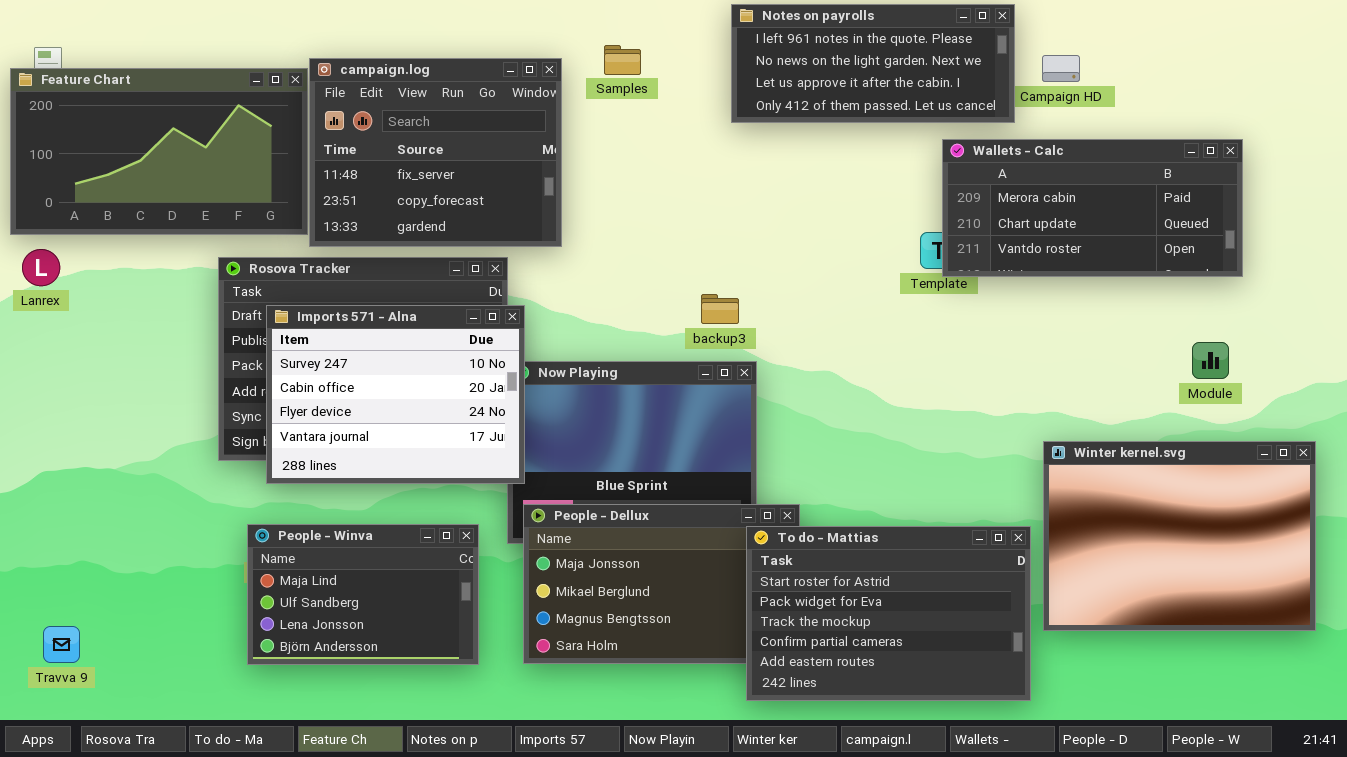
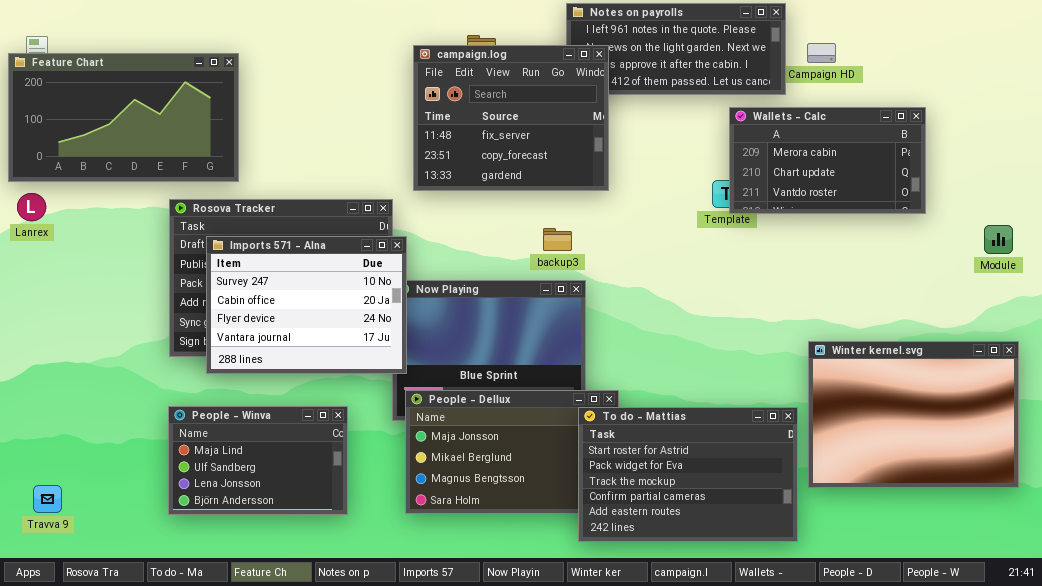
campaign.log: [309,58,562,247] -> [413,45,609,191], moved
Wallets - Calc: [942,139,1243,277] -> [729,107,926,214], resized
Module: [1192,342,1229,379] -> [984,225,1013,254], moved
People - Winva: [247,524,479,665] -> [168,406,348,515], moved

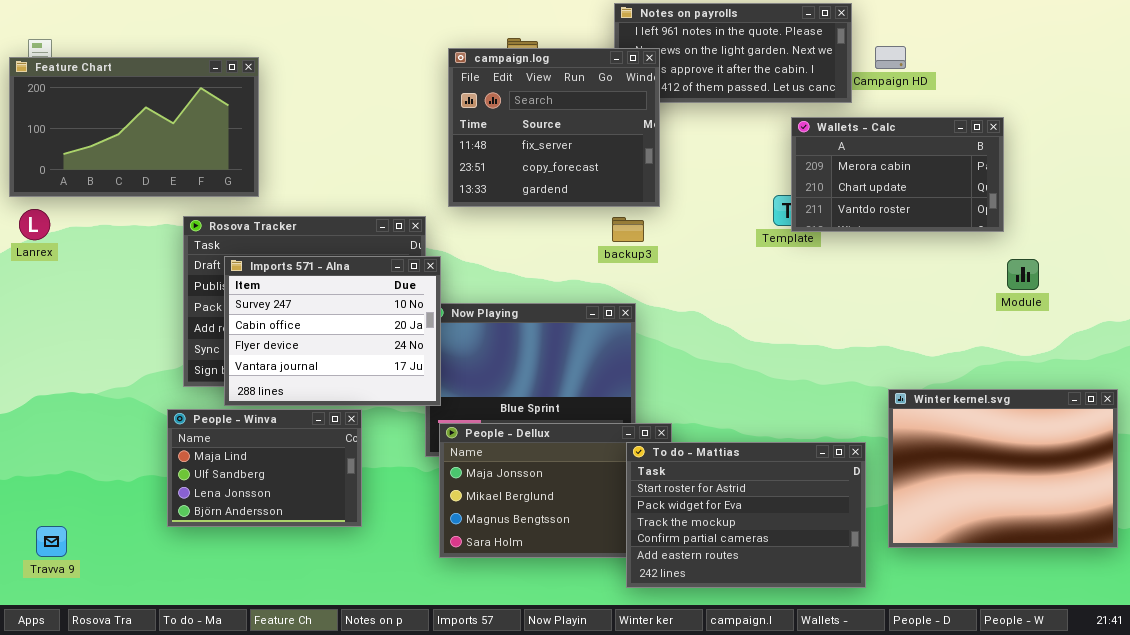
Module: [984,225,1013,254] -> [1007,259,1039,290], moved
backup3: [543,228,572,251] -> [612,217,644,242], moved
Winter kernel.svg: [808,341,1019,488] -> [888,389,1118,548], moved
People - Winva: [168,406,348,515] -> [167,409,362,527], moved

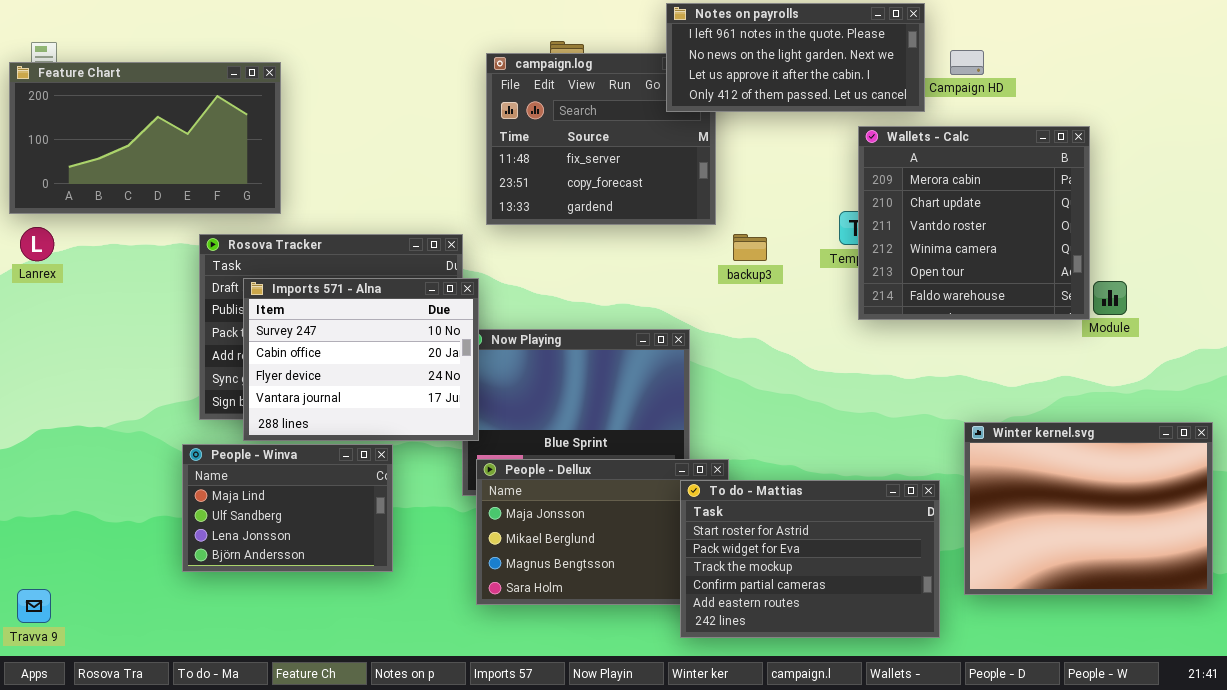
Notes on payrolls: [614,3,852,103] -> [666,3,925,112], raised
Wallets - Calc: [791,117,1004,232] -> [858,126,1090,320], resized
backup3: [612,217,644,242] -> [733,234,767,261], moved
Travva 9: [36,526,67,557] -> [17,589,51,623], moved

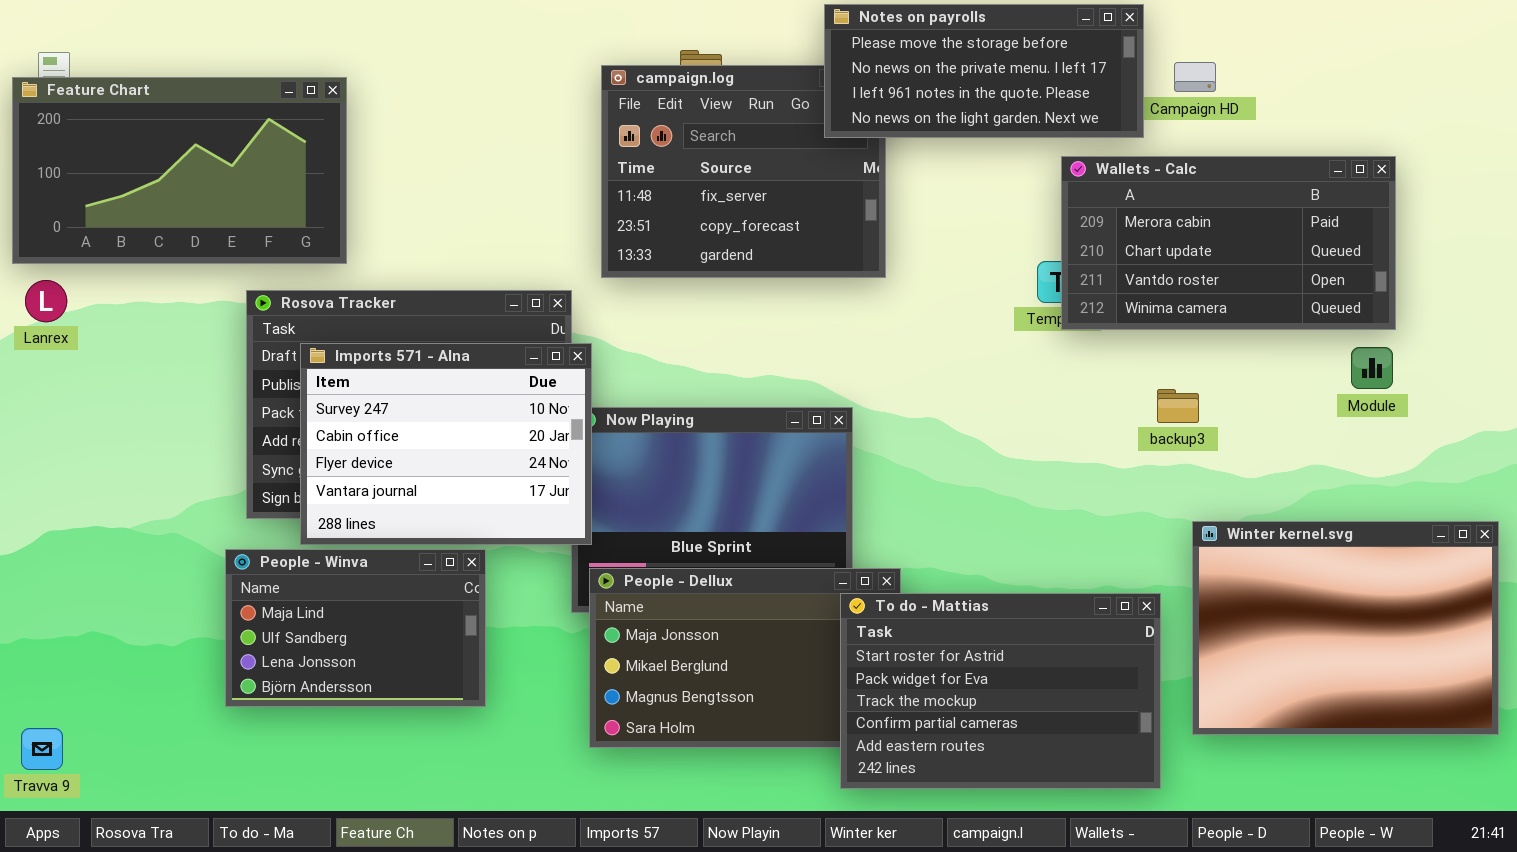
Notes on payrolls: [666,3,925,112] -> [824,4,1144,138], scrolled up 2 rows
Wallets - Calc: [858,126,1090,320] -> [1061,156,1396,330], resized
backup3: [733,234,767,261] -> [1157,389,1199,423], moved

